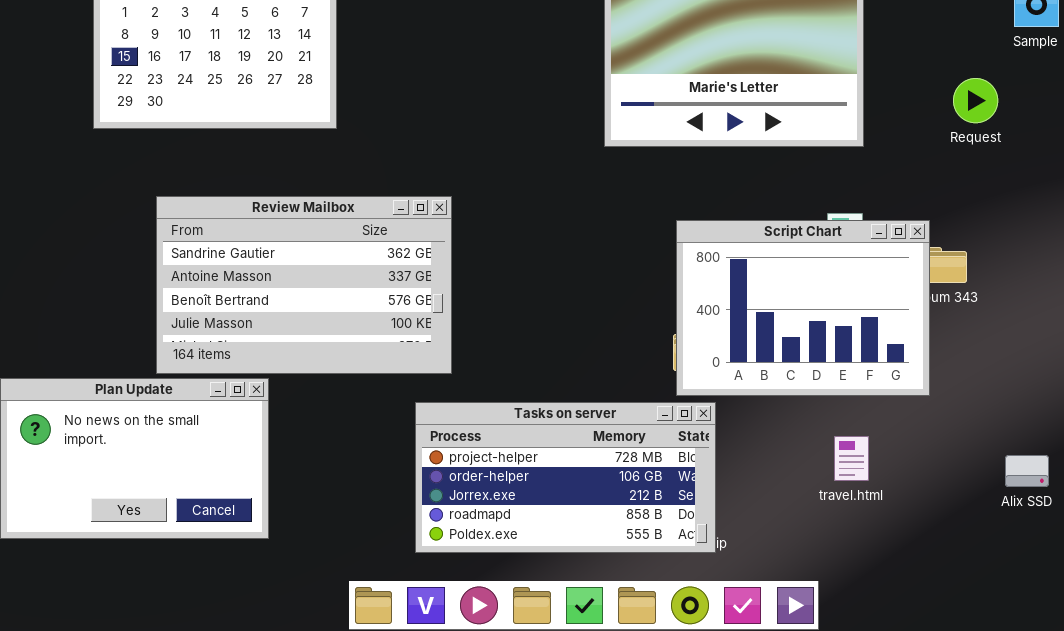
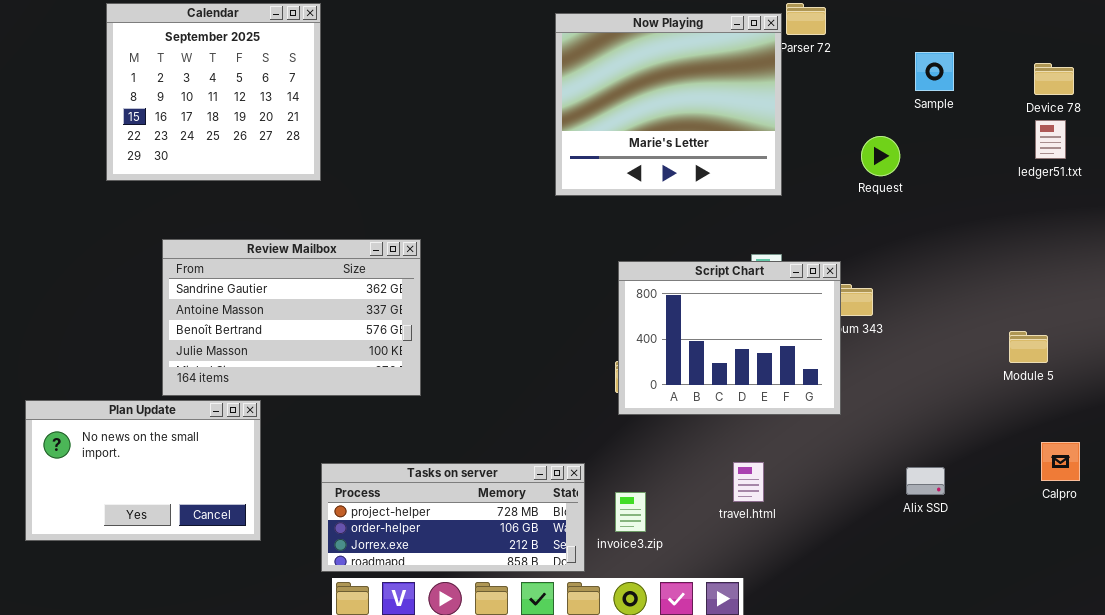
Tasks on server: [415,402,716,553] -> [321,463,585,572], moved, resized
travel.html: [834,436,869,481] -> [733,462,764,502], moved

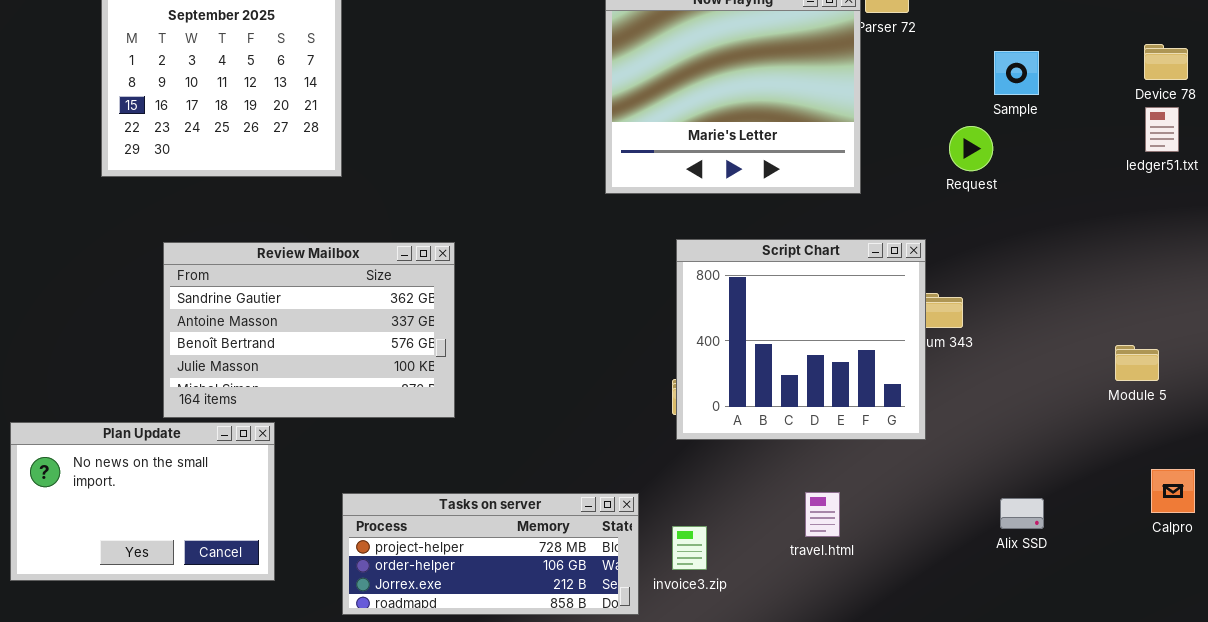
Sample: [915,52,954,91] -> [994,51,1039,95], moved
Script Chart: [618,261,841,415] -> [676,239,926,440], resized

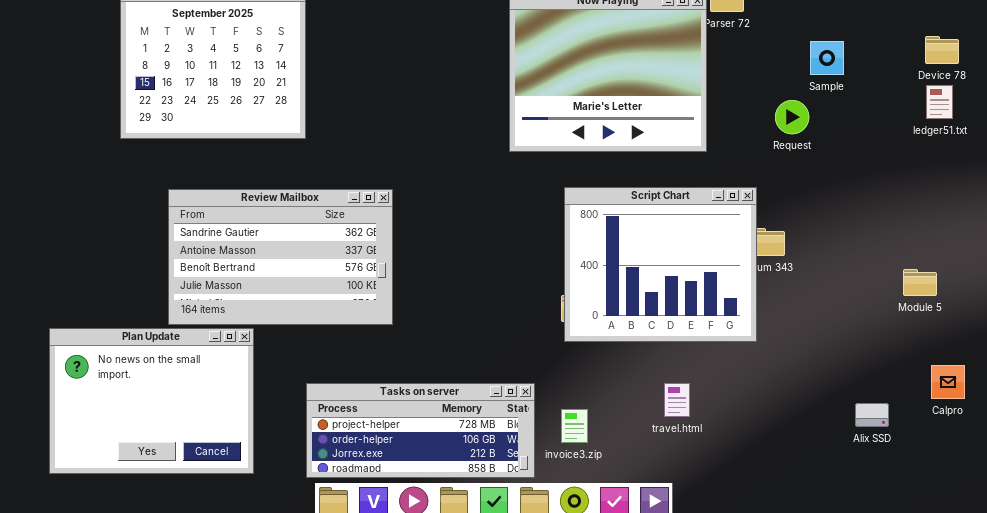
Plan Update: [10,422,275,581] -> [49,328,254,474], resized
Alix SSD: [1000,498,1044,529] -> [855,403,889,427], moved

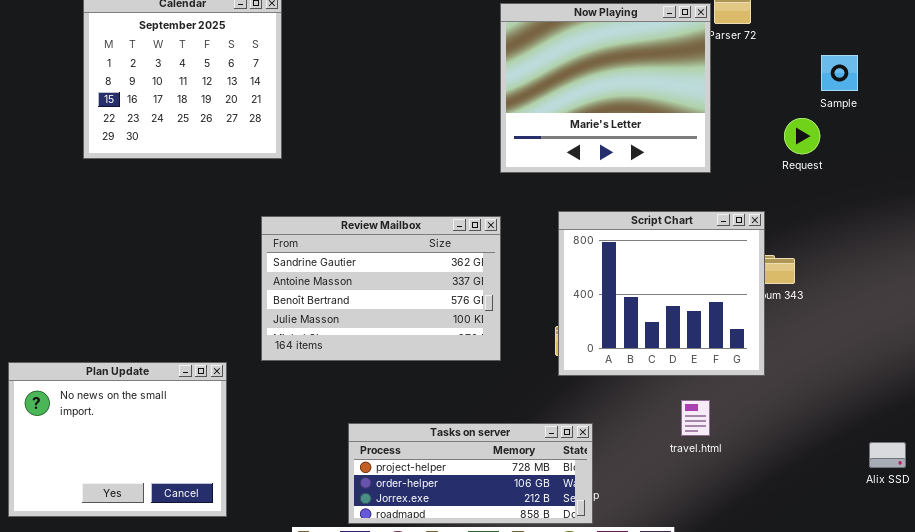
Review Mailbox: [168,189,393,325] -> [261,216,501,361], moved
travel.html: [664,383,690,417] -> [681,400,710,436], moved
Tasks on server: [306,383,535,478] -> [348,423,593,524], moved

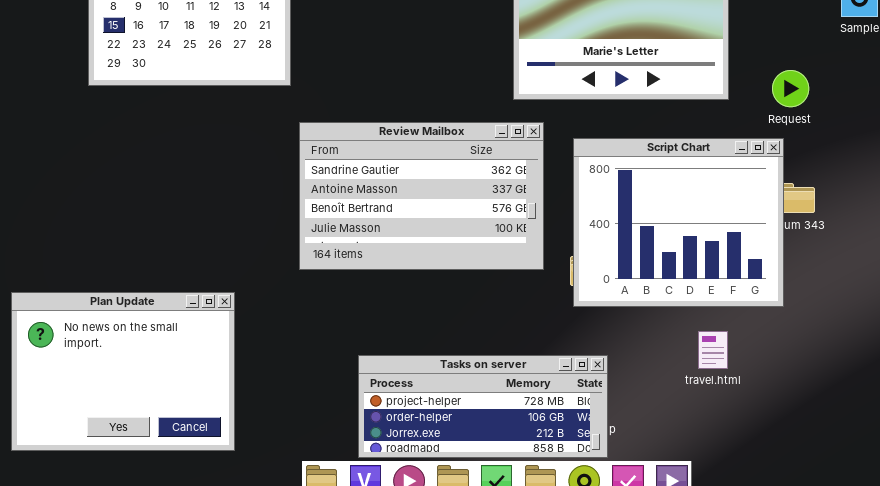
Request: [784,118,820,154] -> [772,70,809,107], moved
Review Mailbox: [261,216,501,361] -> [299,122,544,270], moved

